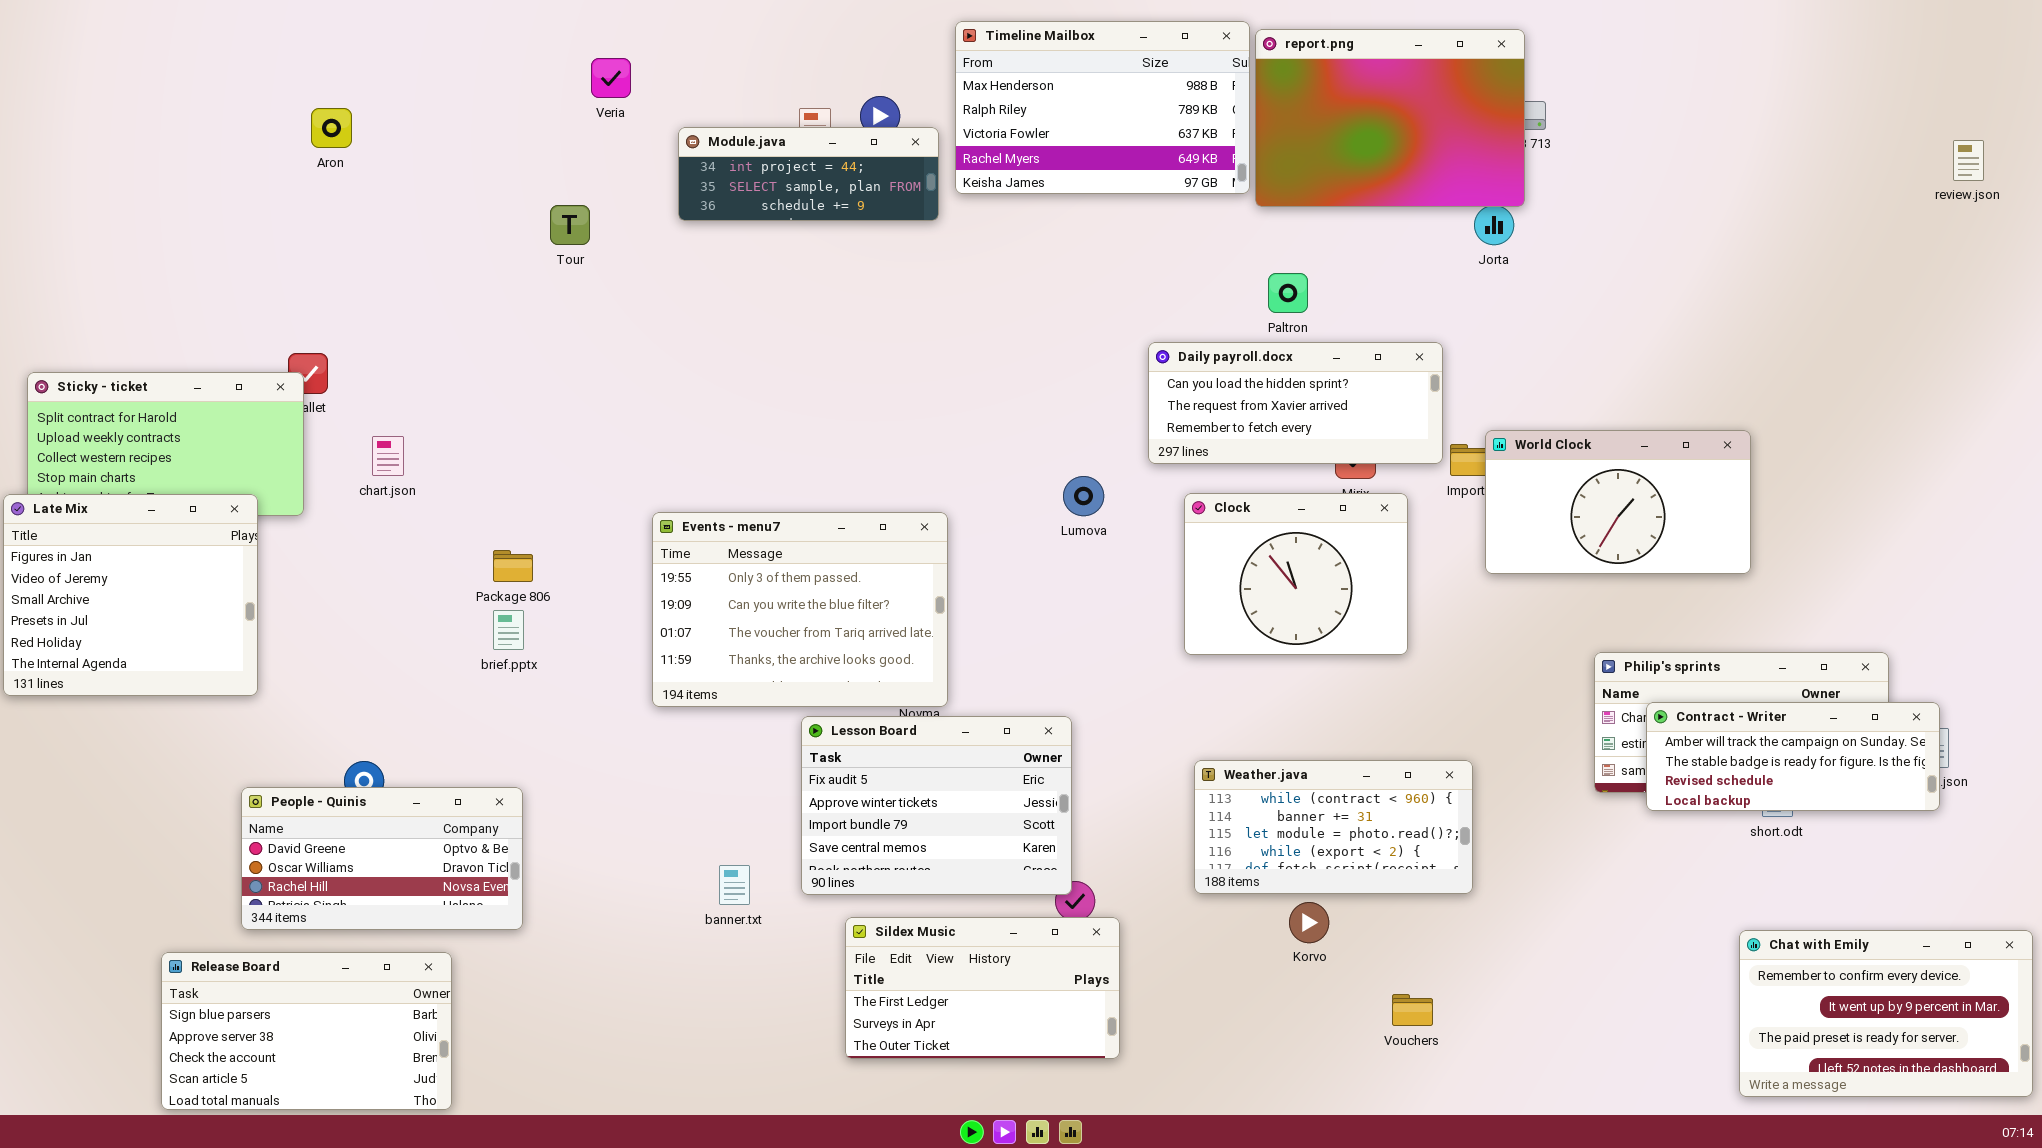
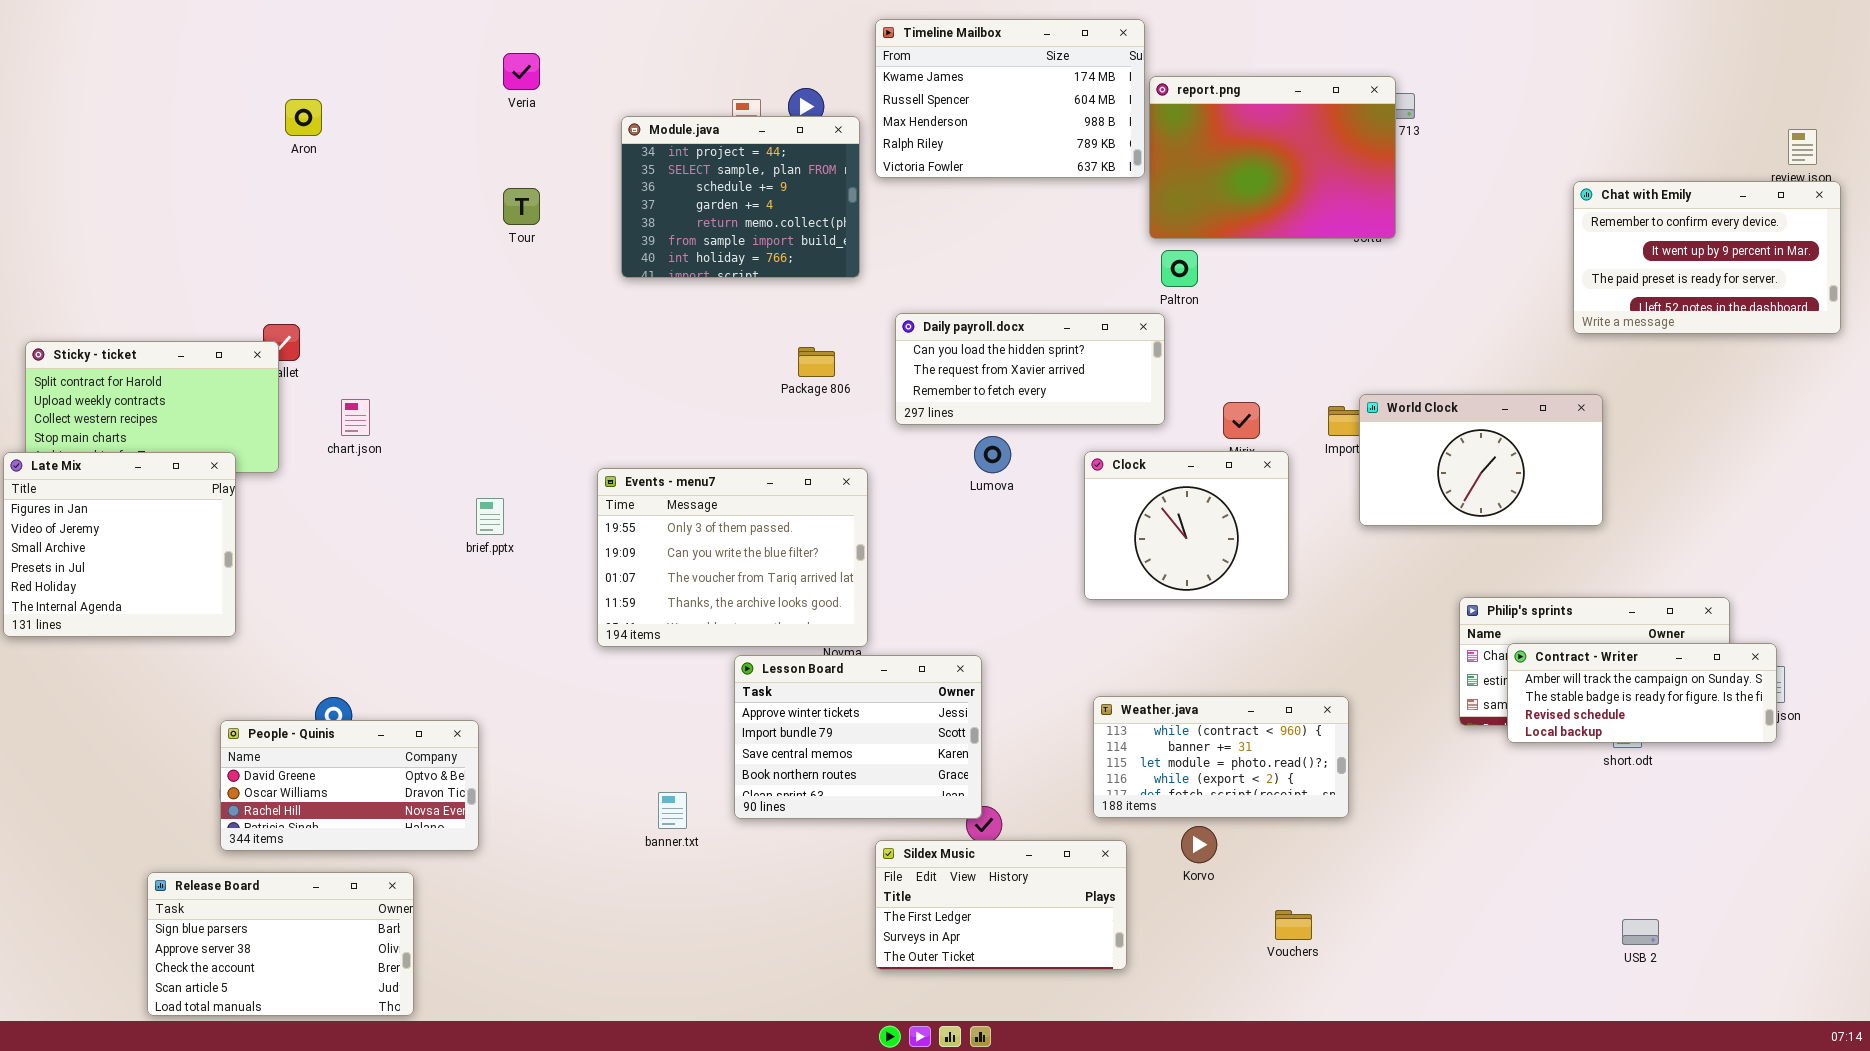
Timeline Mailbox: [955,21,1250,194] -> [875,19,1145,178], scrolled up 2 rows
report.png: [1255,29,1525,207] -> [1149,76,1396,239], moved
Veria: [591,58,631,98] -> [503,53,540,90], moved
Module.java: [678,127,939,221] -> [621,116,860,278], resized
Daily payroll.docx: [1148,342,1443,464] -> [895,313,1165,425], moved
Package 806: [493,550,533,582] -> [798,347,835,377], moved
brief.pptx: [493,610,524,650] -> [476,498,504,535], moved
Lesson Board: [801,716,1072,895] -> [734,655,982,819], scrolled down 1 row
Sildex Music: [845,917,1120,1059] -> [875,840,1127,970], moved
Chat with Emily: [1739,930,2033,1097] -> [1573,181,1841,334], moved

